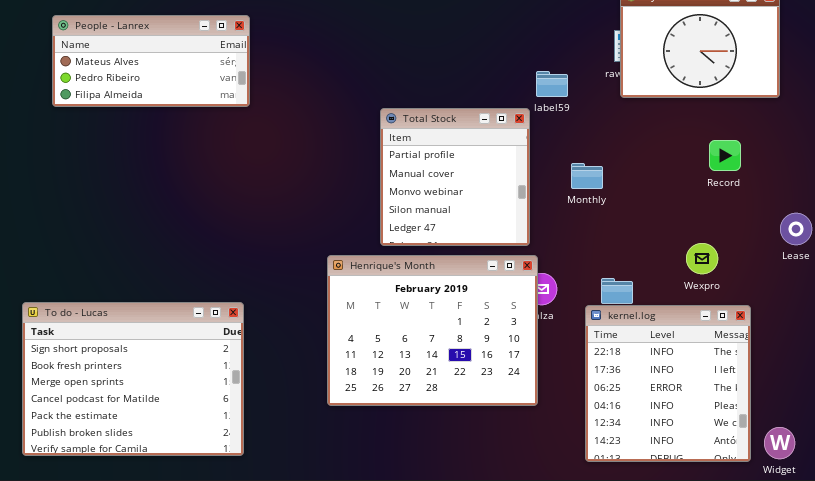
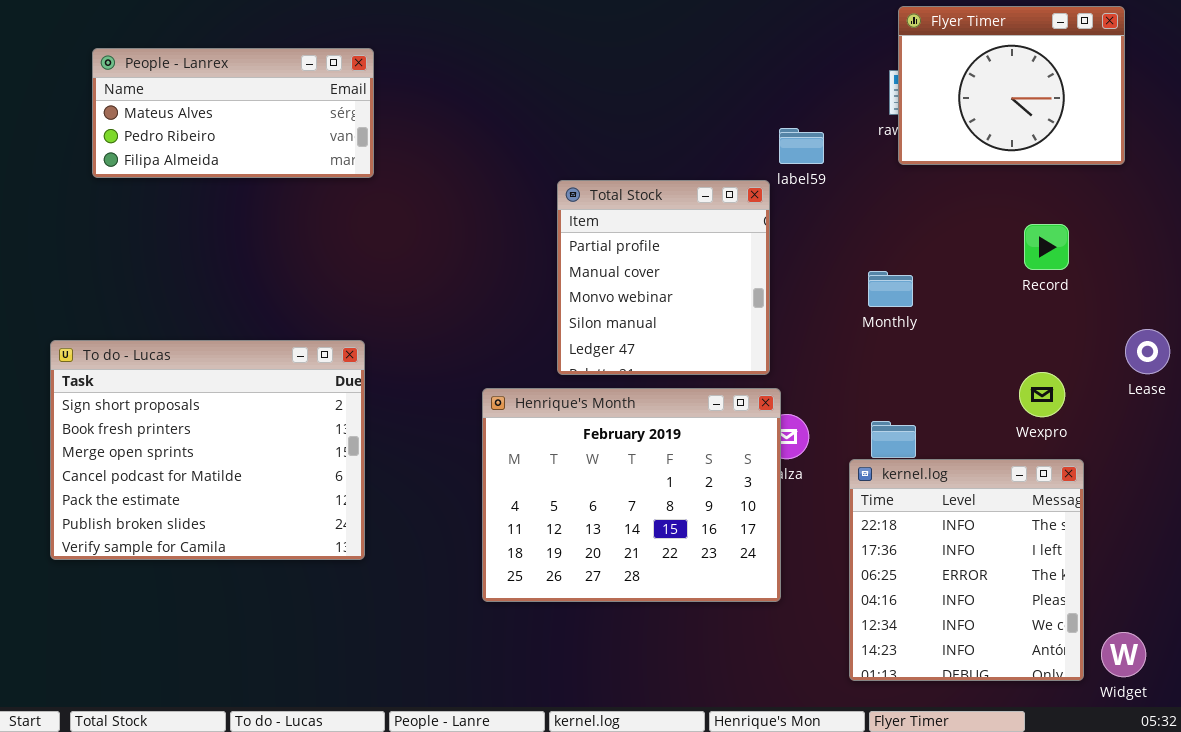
Monthly: [571,163,603,189] -> [868,271,913,307], moved
Wexpro: [686,243,718,274] -> [1019,372,1065,417], moved
To do - Lucas: [22,302,244,456] -> [50,340,365,560], moved

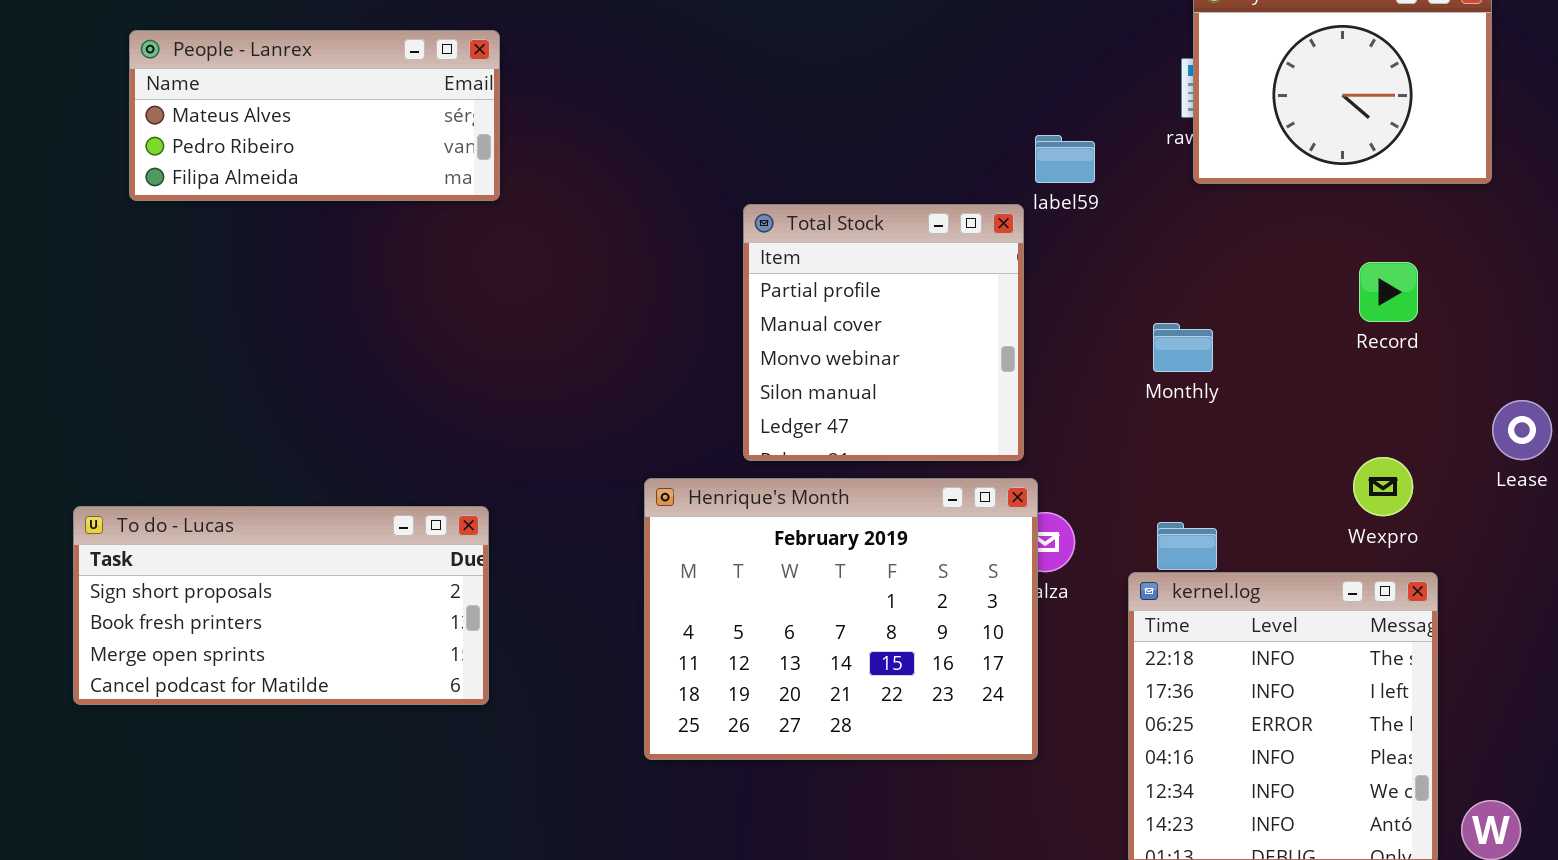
To do - Lucas: [50,340,365,560] -> [73,506,489,705], resized

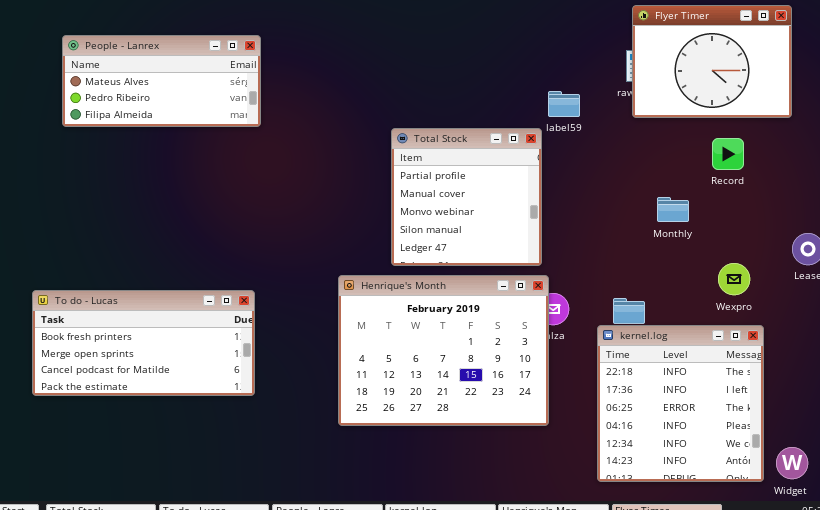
Record: [1359,262,1418,322] -> [712,138,744,170], moved
Monthly: [1153,323,1213,372] -> [657,197,689,222], moved
To do - Lucas: [73,506,489,705] -> [32,290,255,396], scrolled down 1 row

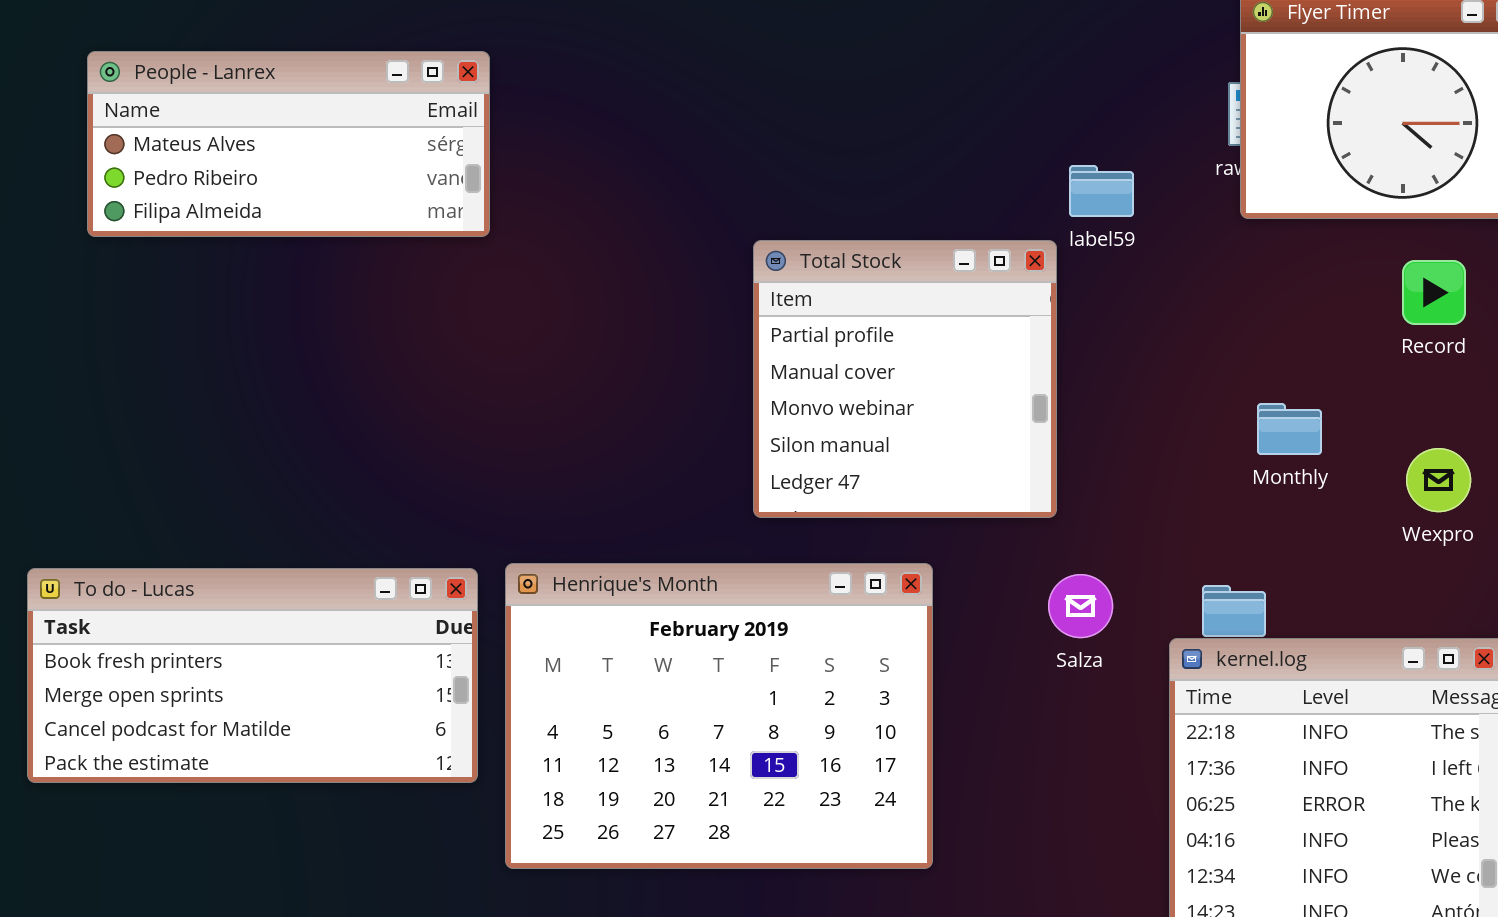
Monthly: [657,197,689,222] -> [1257,403,1322,455], moved
Wexpro: [718,263,750,295] -> [1406,448,1471,512], moved
Henrique's Month: [338,275,549,426] -> [505,563,933,869], moved

